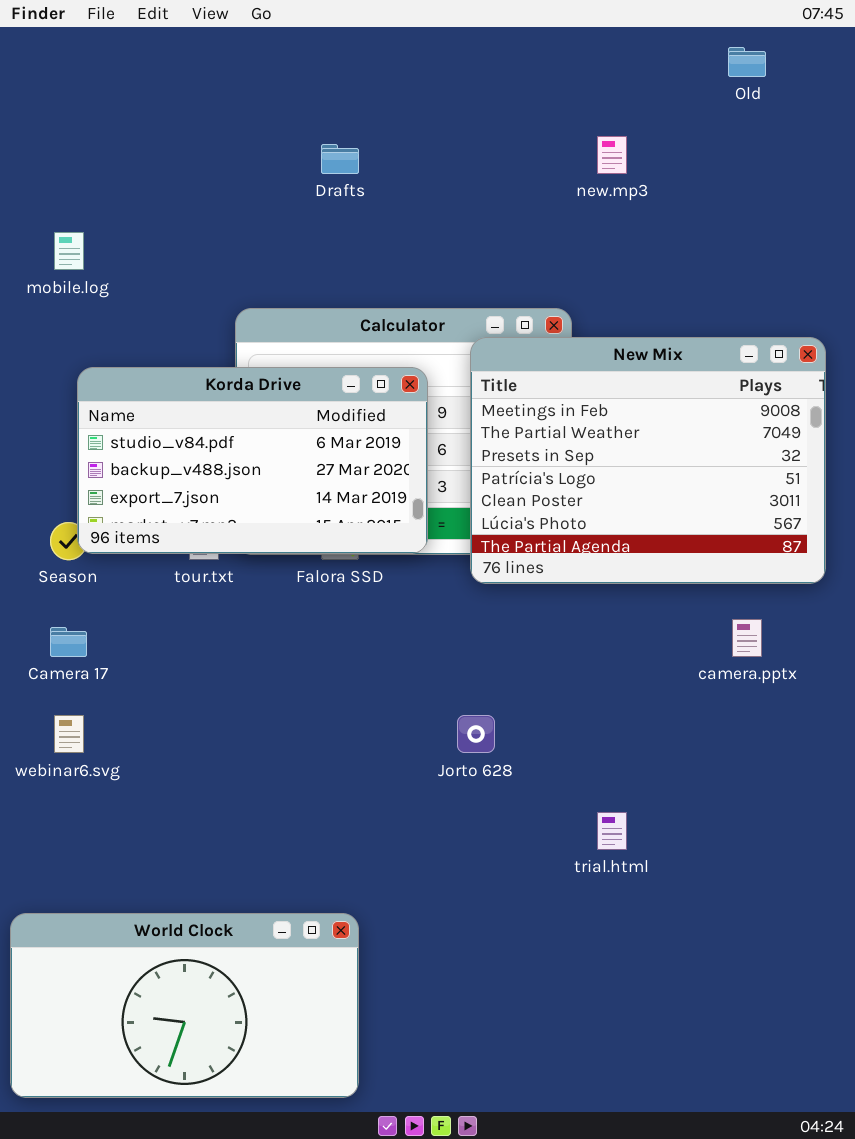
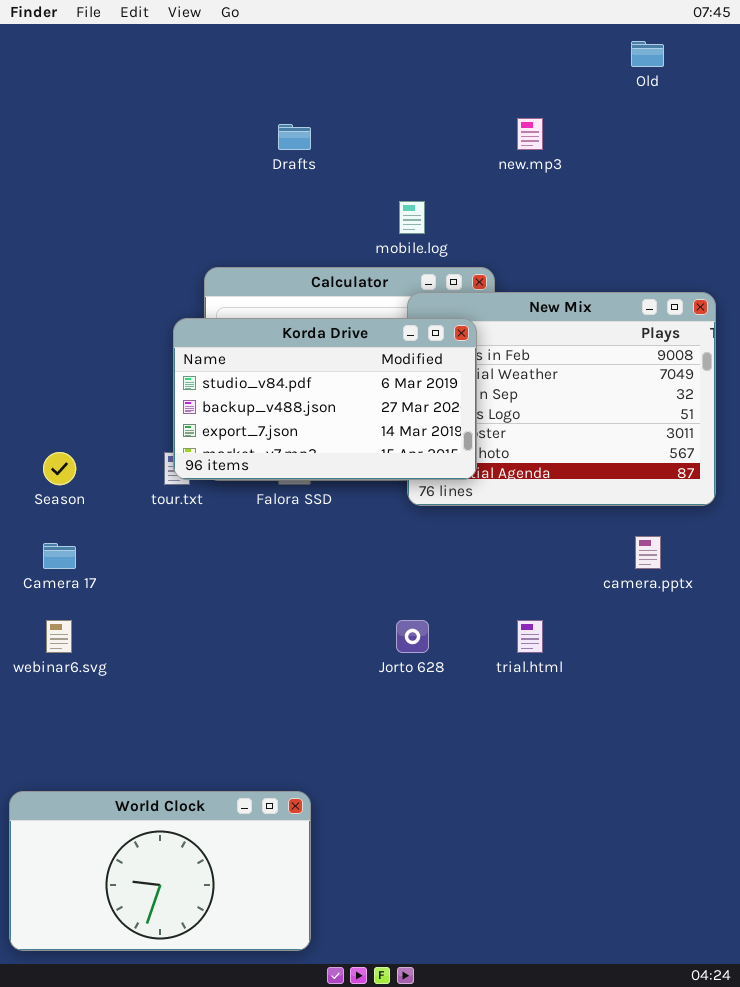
mobile.log: [54,232,84,270] -> [399,201,425,234], moved
Korda Drive: [77,367,428,554] -> [173,318,477,480], moved
trial.html: [597,812,627,850] -> [517,620,543,653], moved

